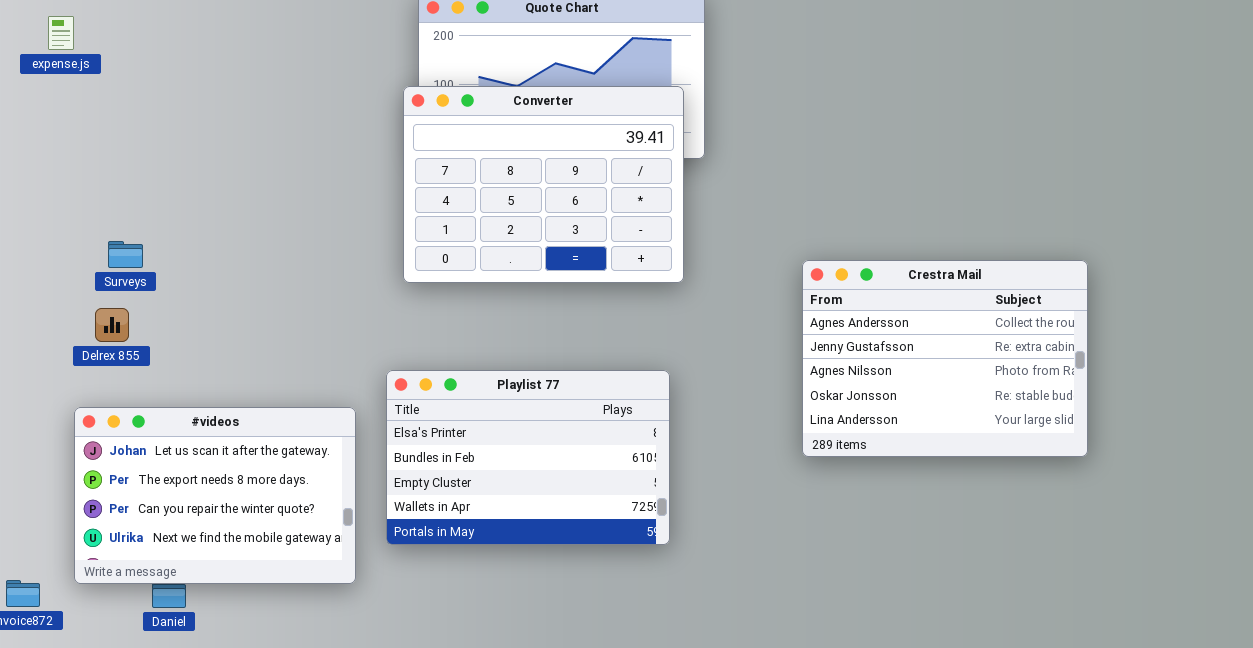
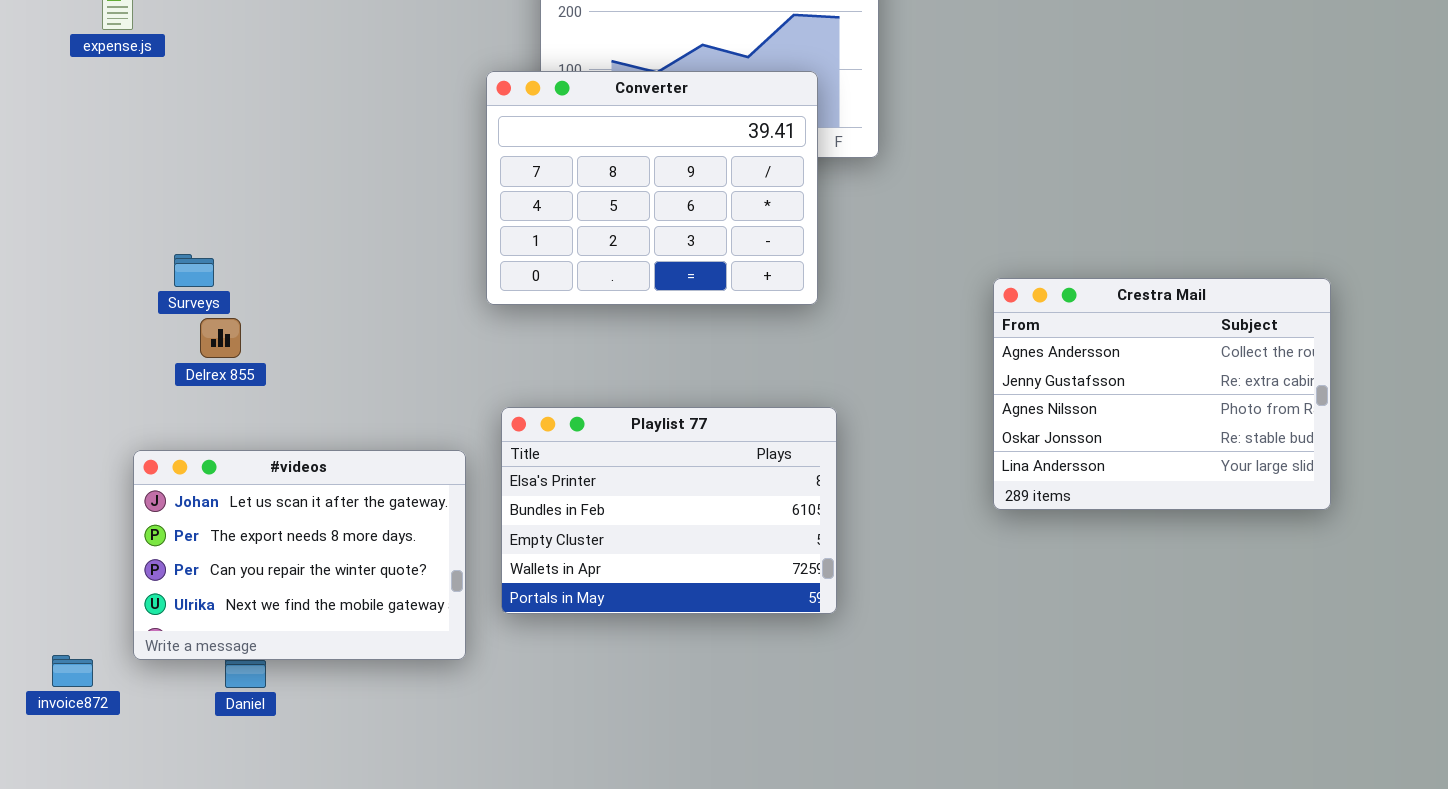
Converter: [403,86,684,283] -> [486,71,818,305], moved
Delrex 855: [95,308,129,342] -> [200,318,241,358], moved

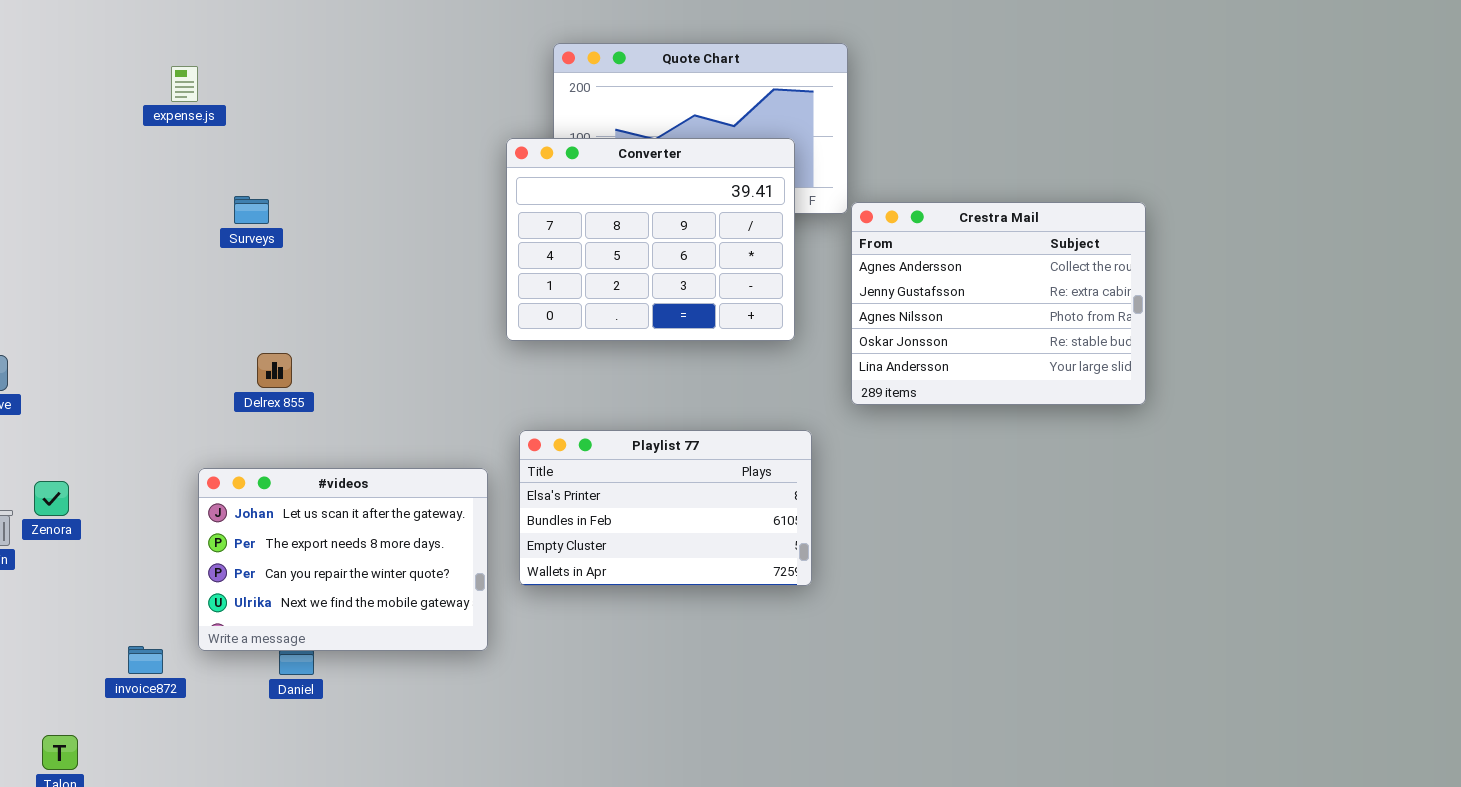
Surveys: [174,254,214,287] -> [234,196,269,224], moved
Crestra Mail: [993,278,1331,510] -> [851,202,1146,405], moved
Playlist 77: [501,407,837,614] -> [519,430,812,586], resized

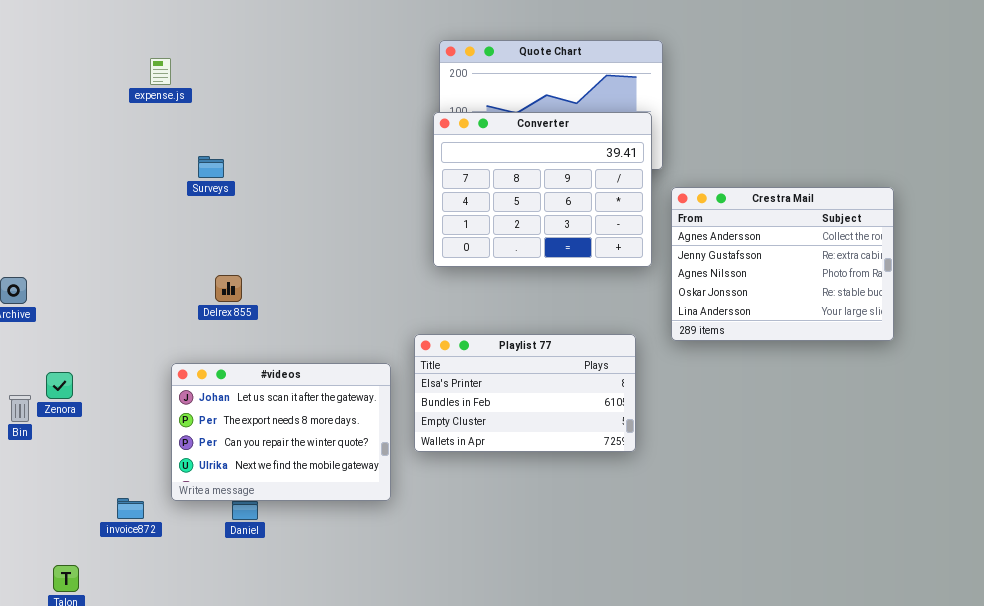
Converter: [506,138,795,341] -> [433,112,652,267], moved
Crestra Mail: [851,202,1146,405] -> [671,187,894,341], moved

